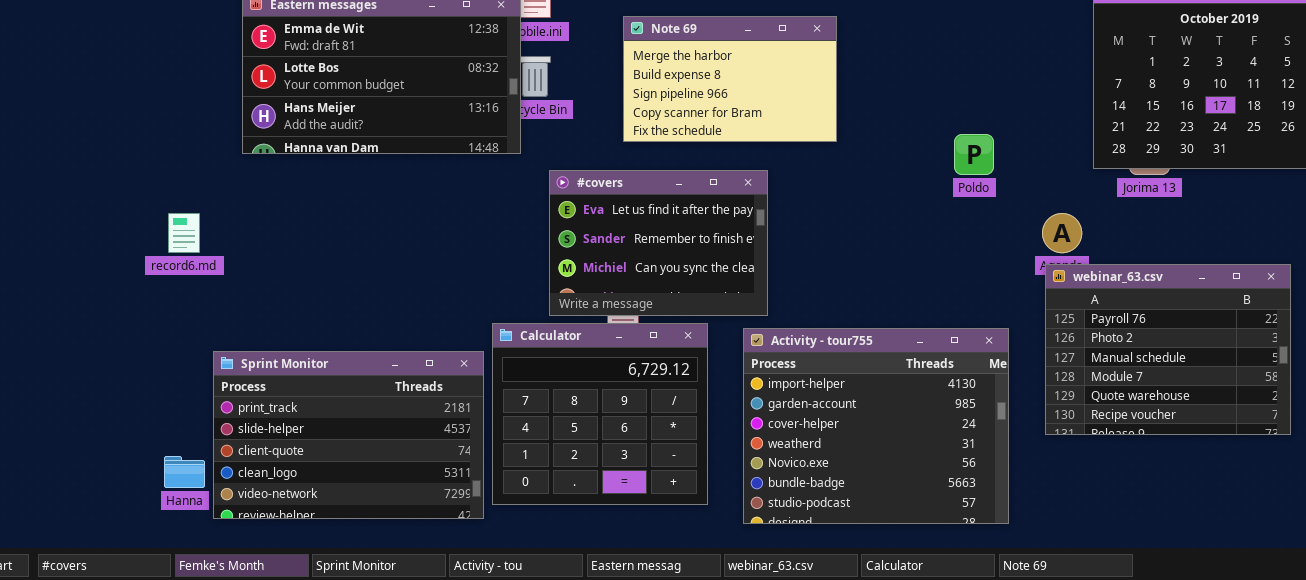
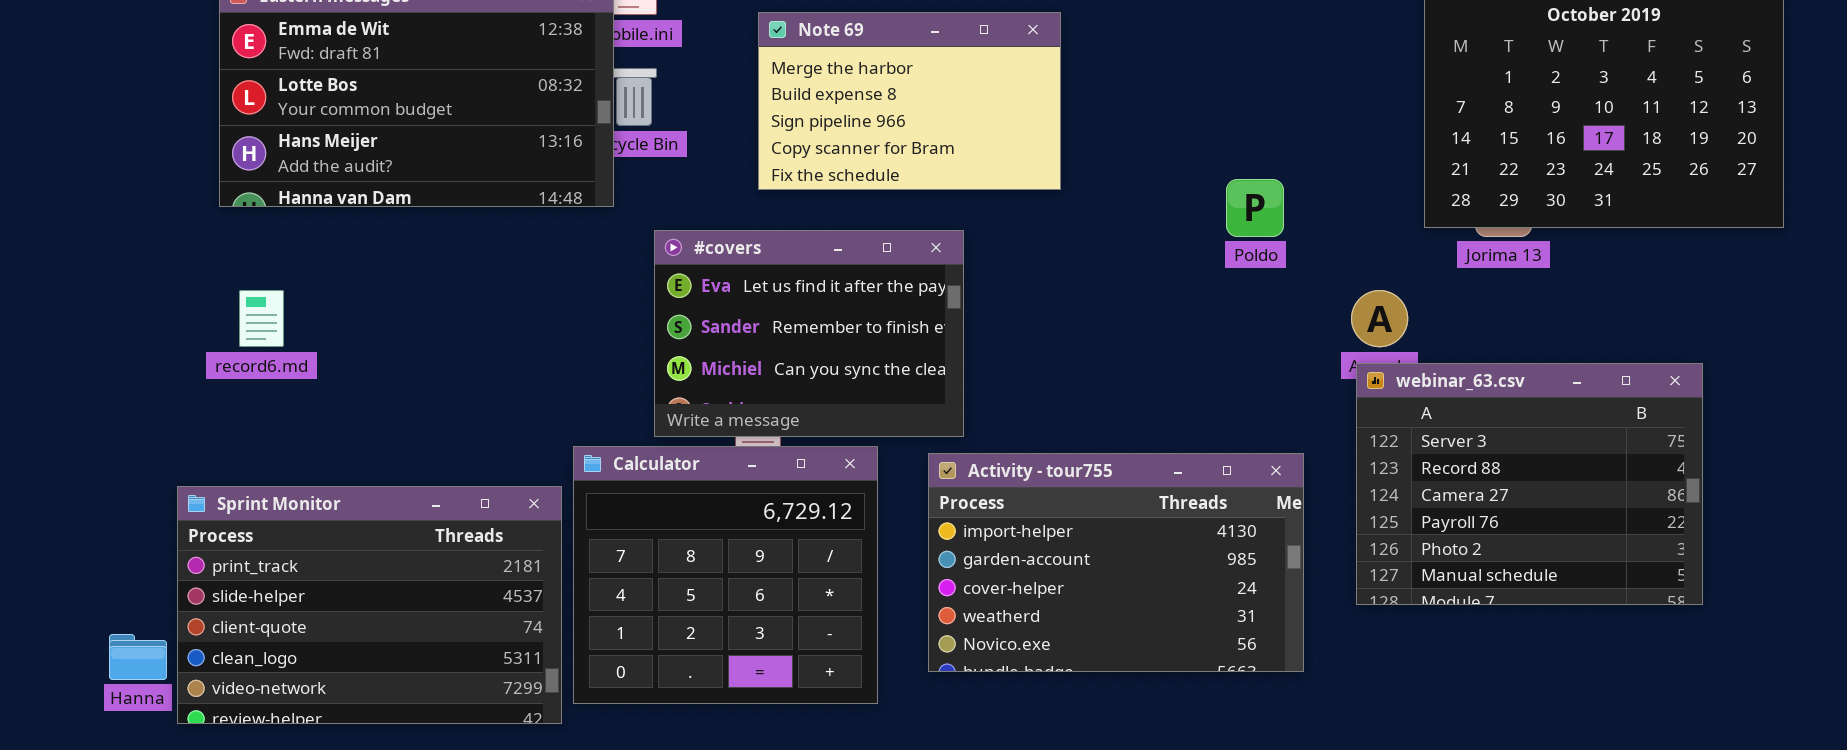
record6.md: [168,213,200,253] -> [239,290,284,347], moved
webinar_63.csv: [1045,264,1291,435] -> [1356,363,1703,605], scrolled up 3 rows
Activity - tour755: [743,328,1009,524] -> [928,453,1304,672], resized

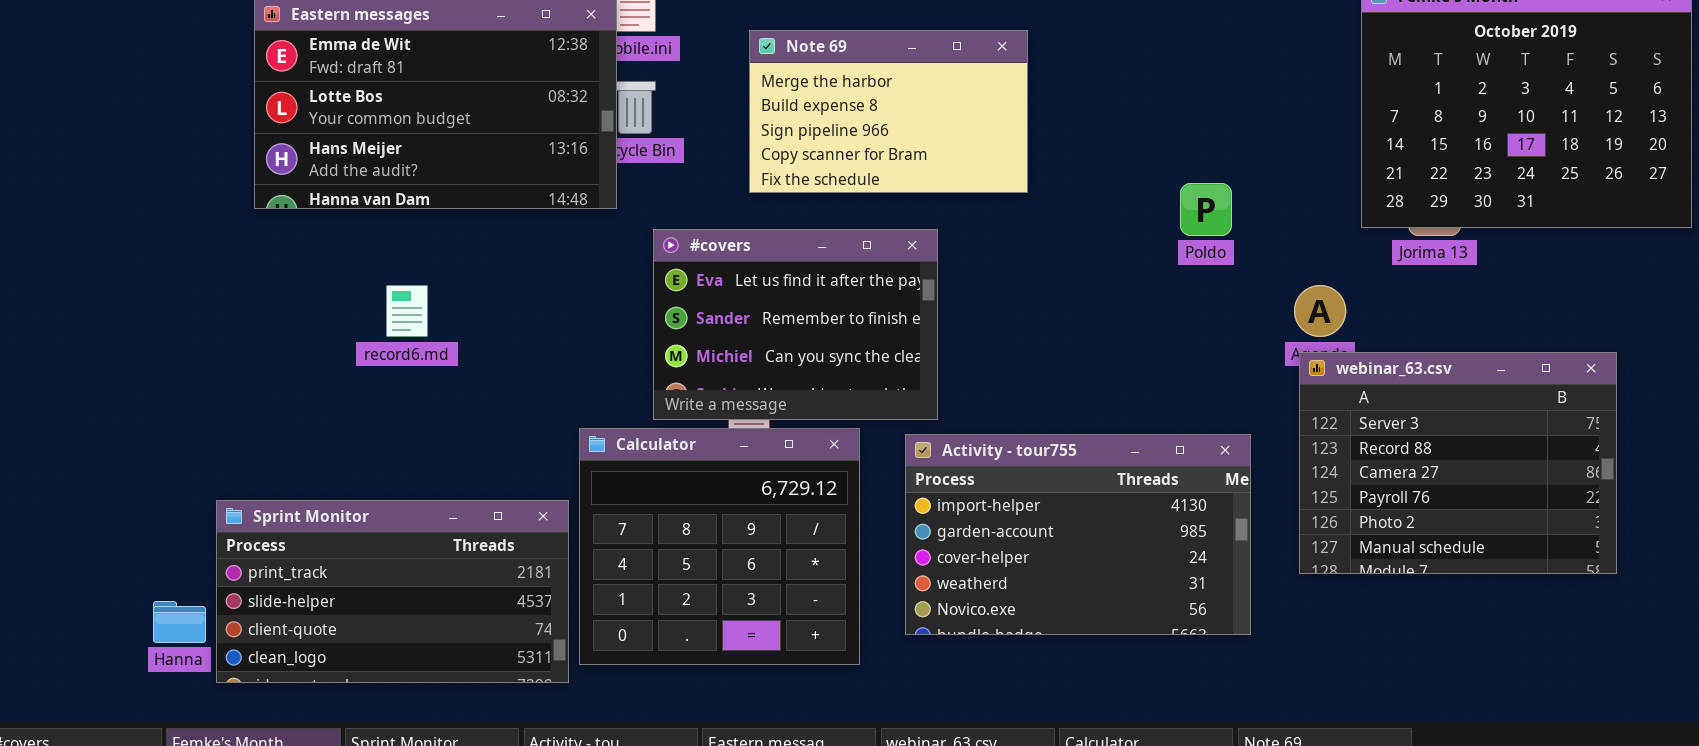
record6.md: [239,290,284,347] -> [386,285,428,337], moved
Sprint Monitor: [177,486,562,724] -> [216,500,569,683], resized

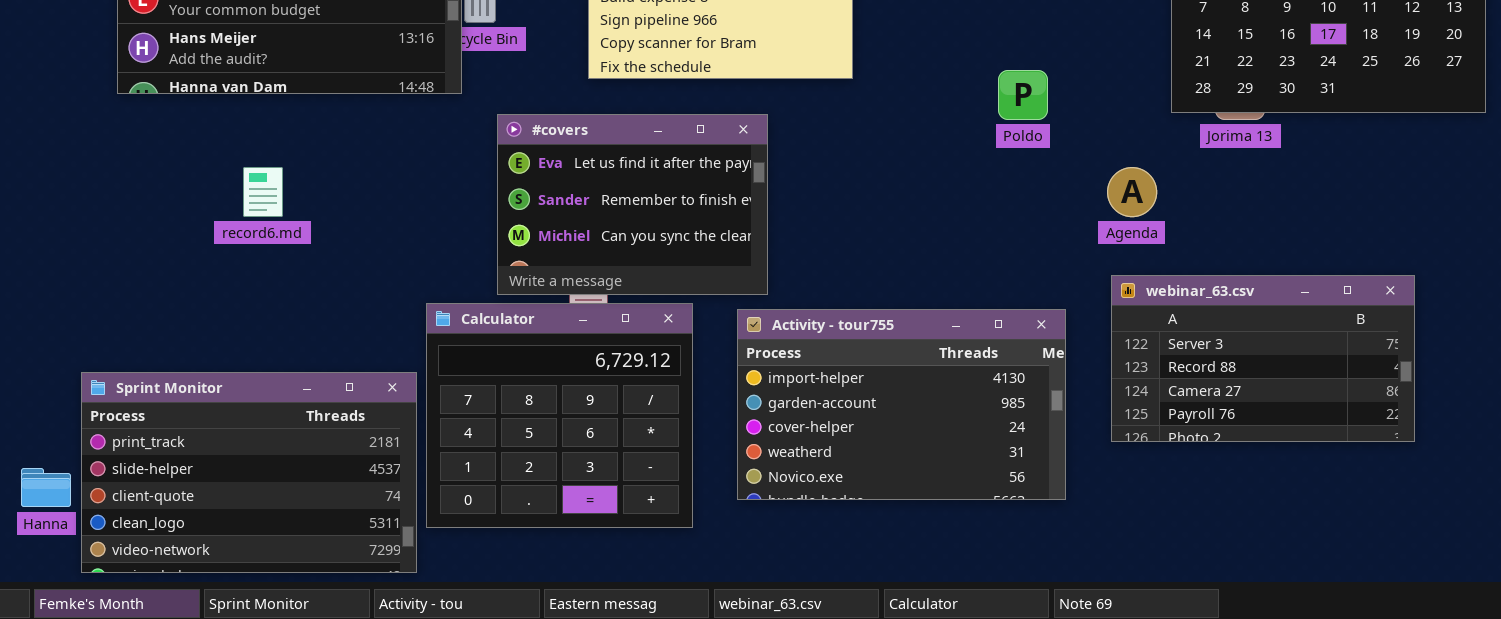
webinar_63.csv: [1299,352,1617,574] -> [1111,275,1415,442], resized
Sprint Monitor: [216,500,569,683] -> [81,372,417,573], resized

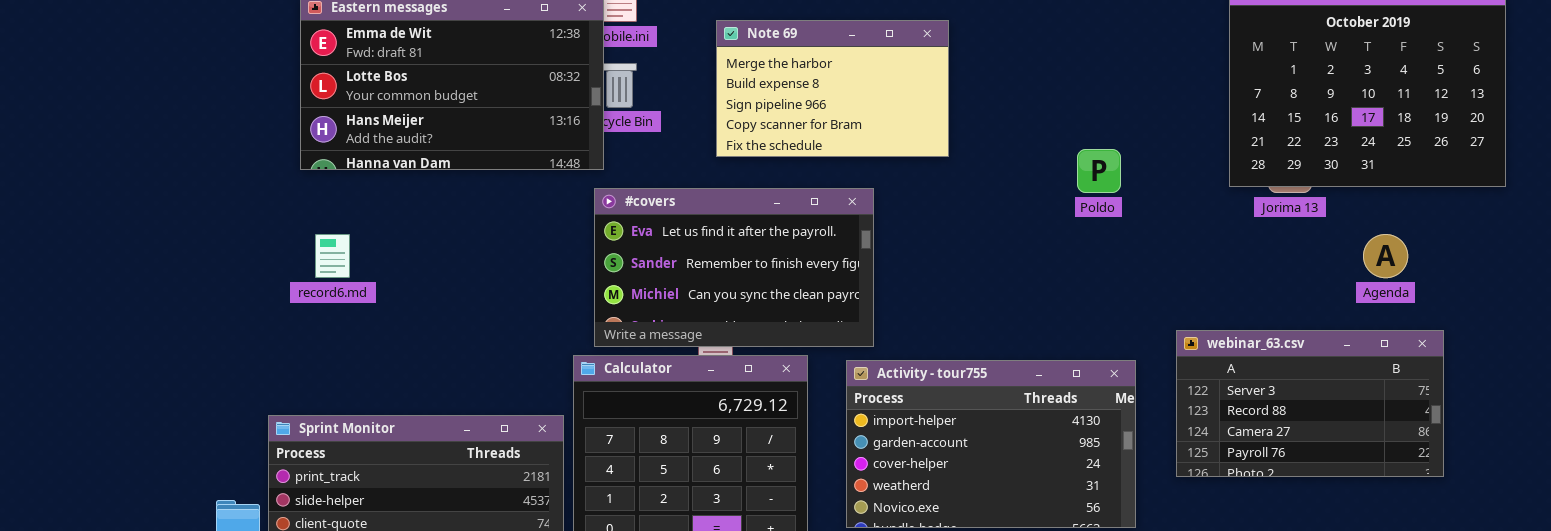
#covers: [497,114,768,295] -> [594,188,874,347], resized
record6.md: [243,167,283,217] -> [315,234,350,278], moved
Agenda: [1107,167,1157,217] -> [1363,234,1408,278], moved

